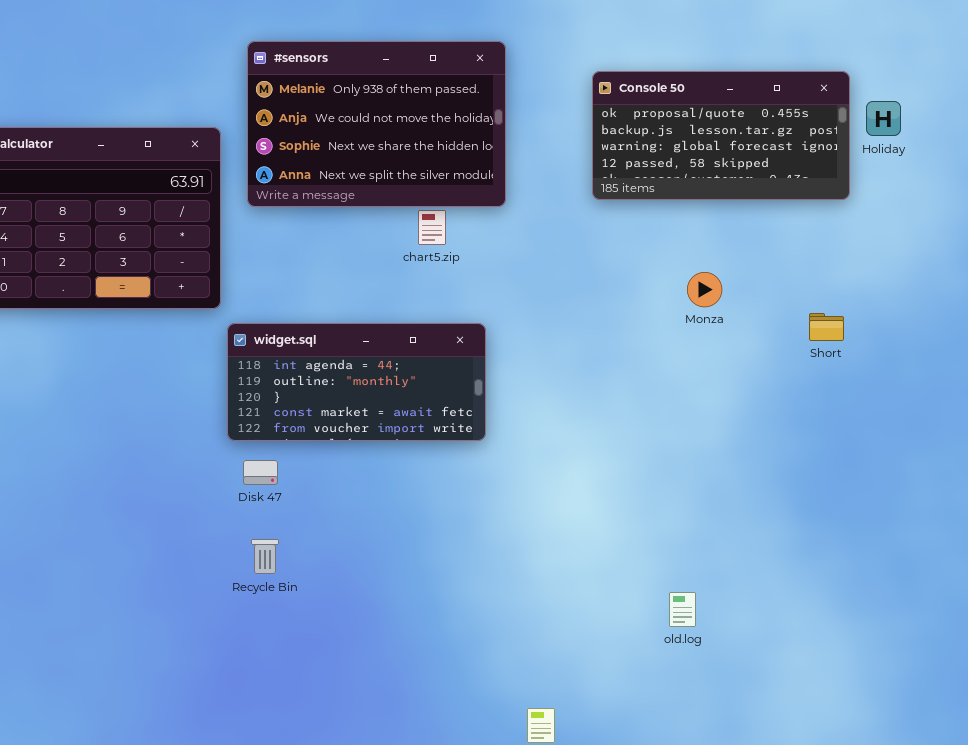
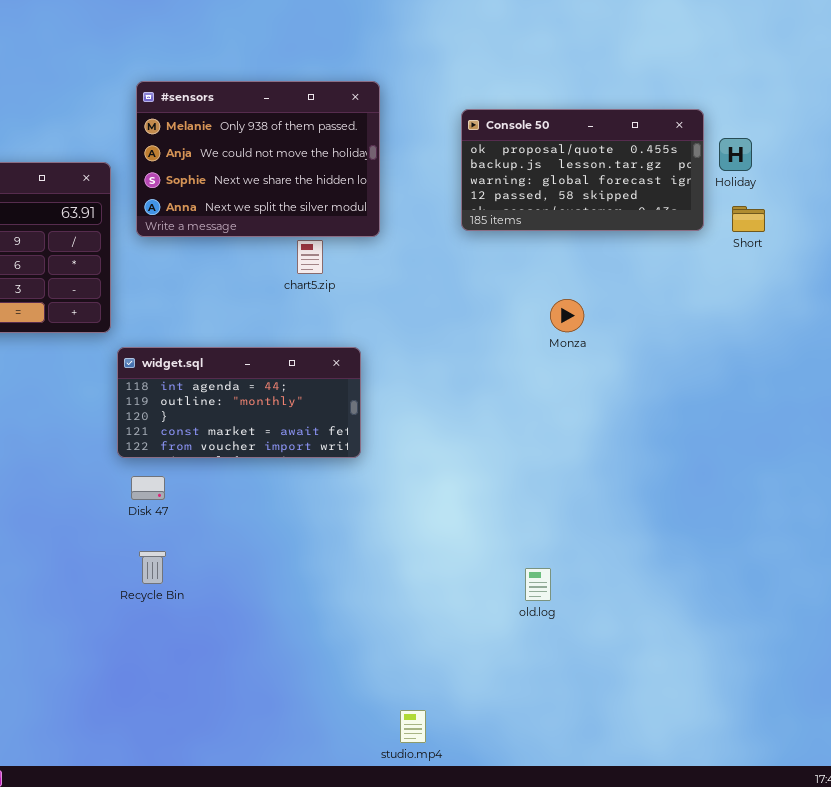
Short: [809,313,844,341] -> [732,206,765,232], moved
old.log: [669,592,696,627] -> [525,568,551,601], moved

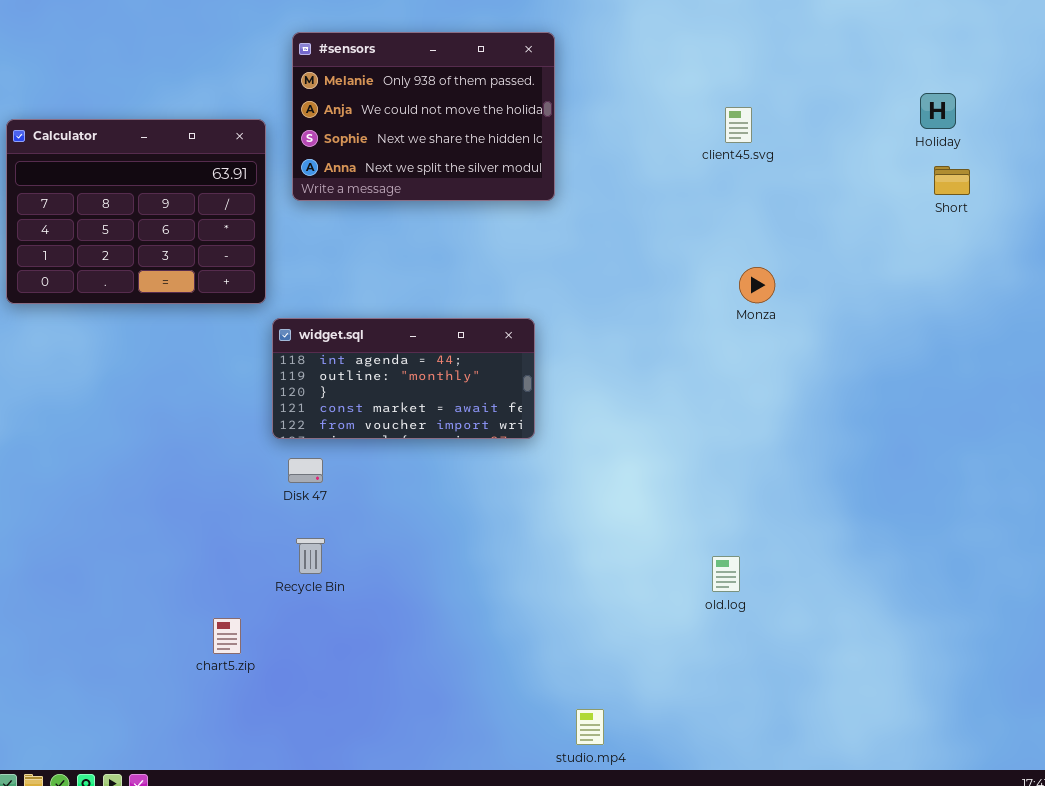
Console 50: [461,109,704,231] -> none, closed
chart5.zip: [297,240,323,274] -> [213,618,241,654], moved

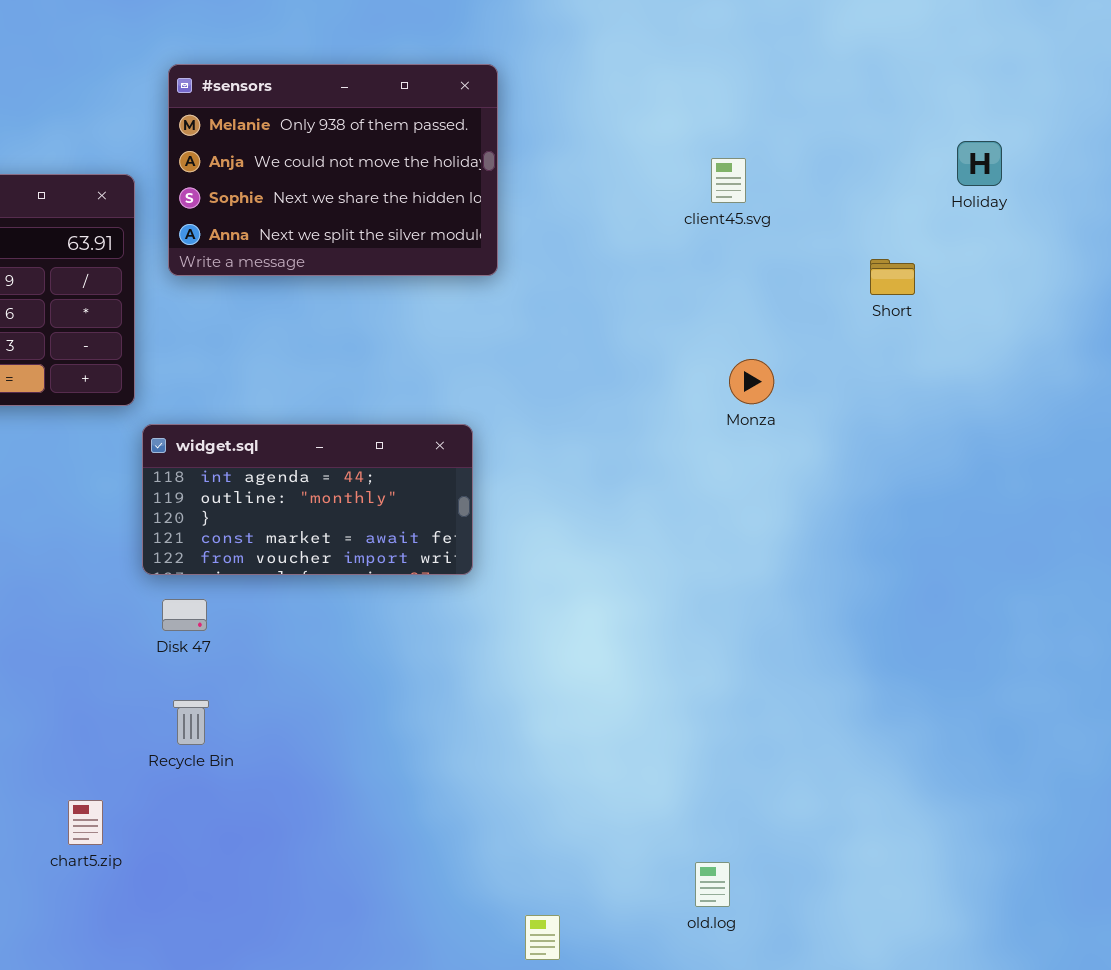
Short: [934,166,970,195] -> [870,259,915,295], moved
old.log: [712,556,740,592] -> [695,862,730,907], moved

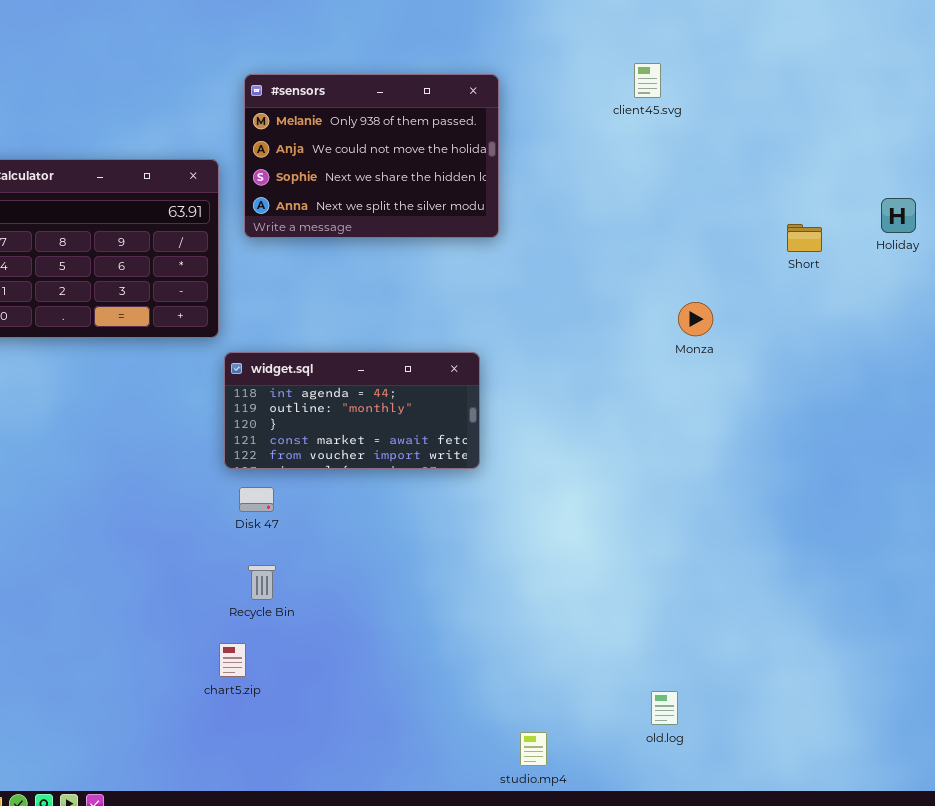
Holiday: [957,141,1002,186] -> [881,198,916,233], moved
client45.svg: [711,158,746,203] -> [634,63,661,98], moved
chart5.zip: [68,800,103,845] -> [219,643,246,677], moved

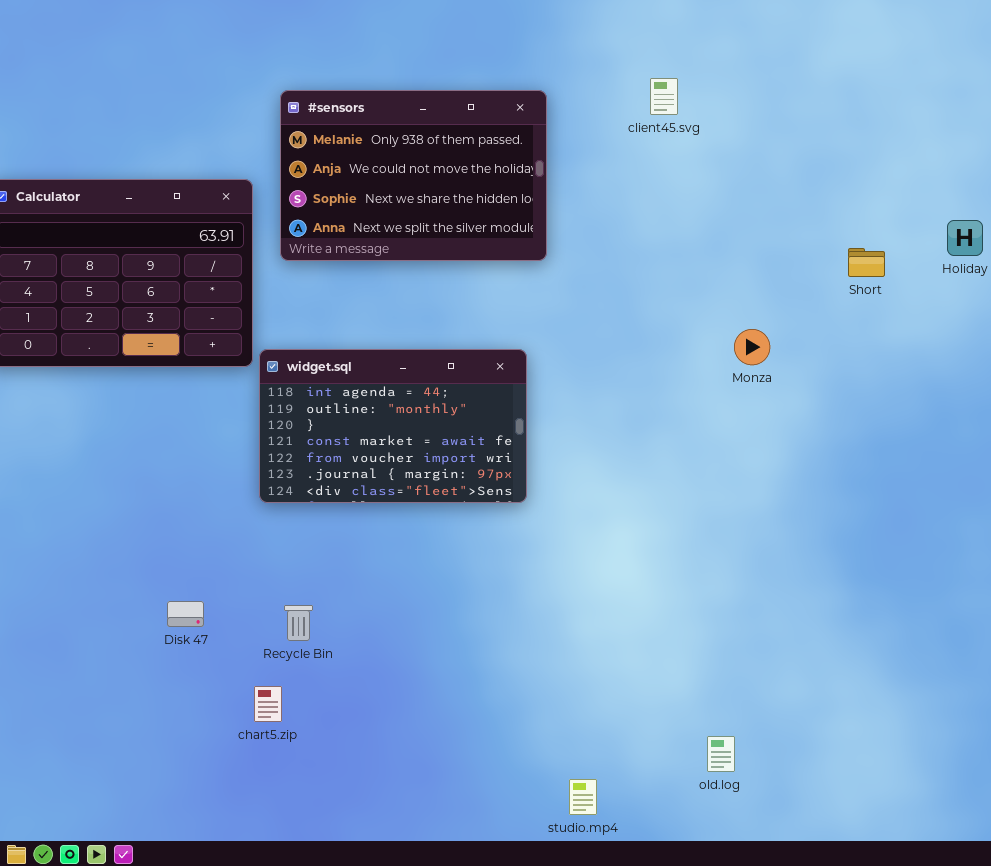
client45.svg: [634,63,661,98] -> [650,78,678,115], moved
widget.sql: [224,352,480,469] -> [259,349,527,503], resized
Disk 47: [239,487,274,512] -> [167,601,204,627], moved

